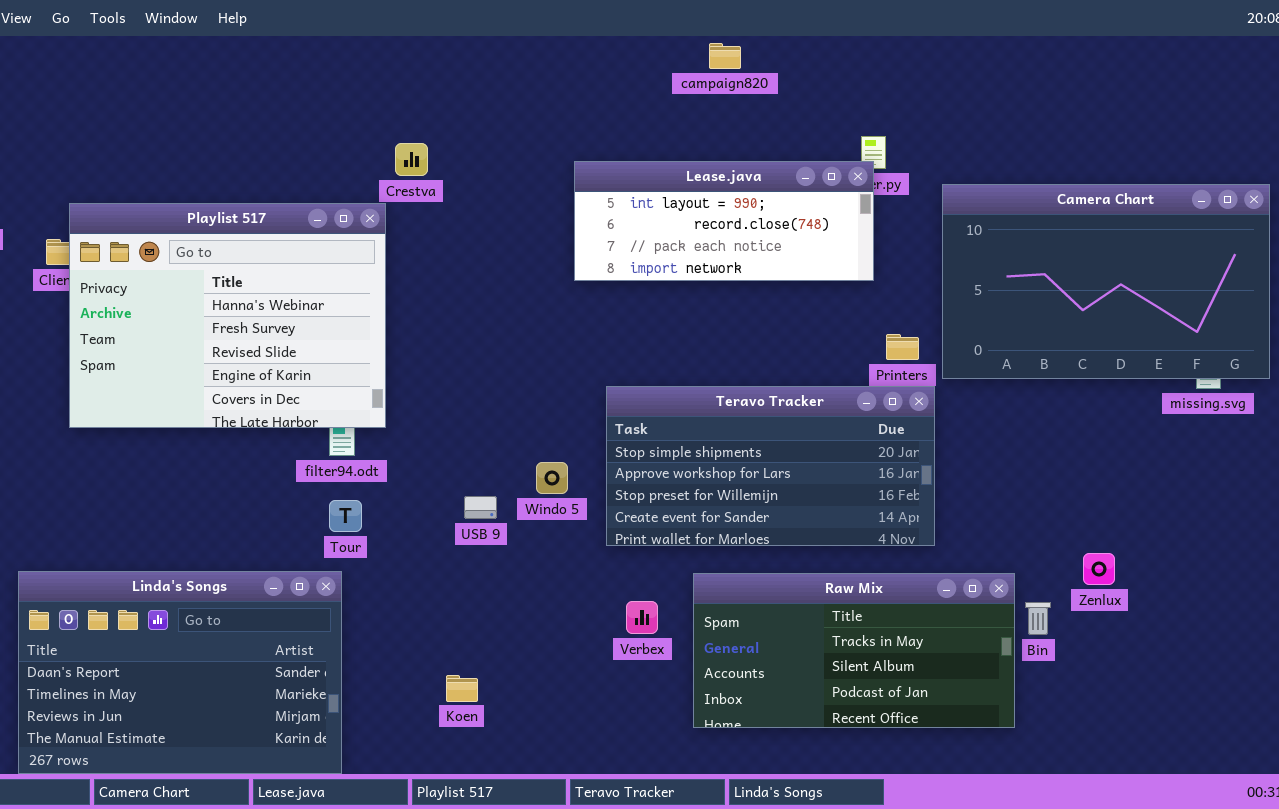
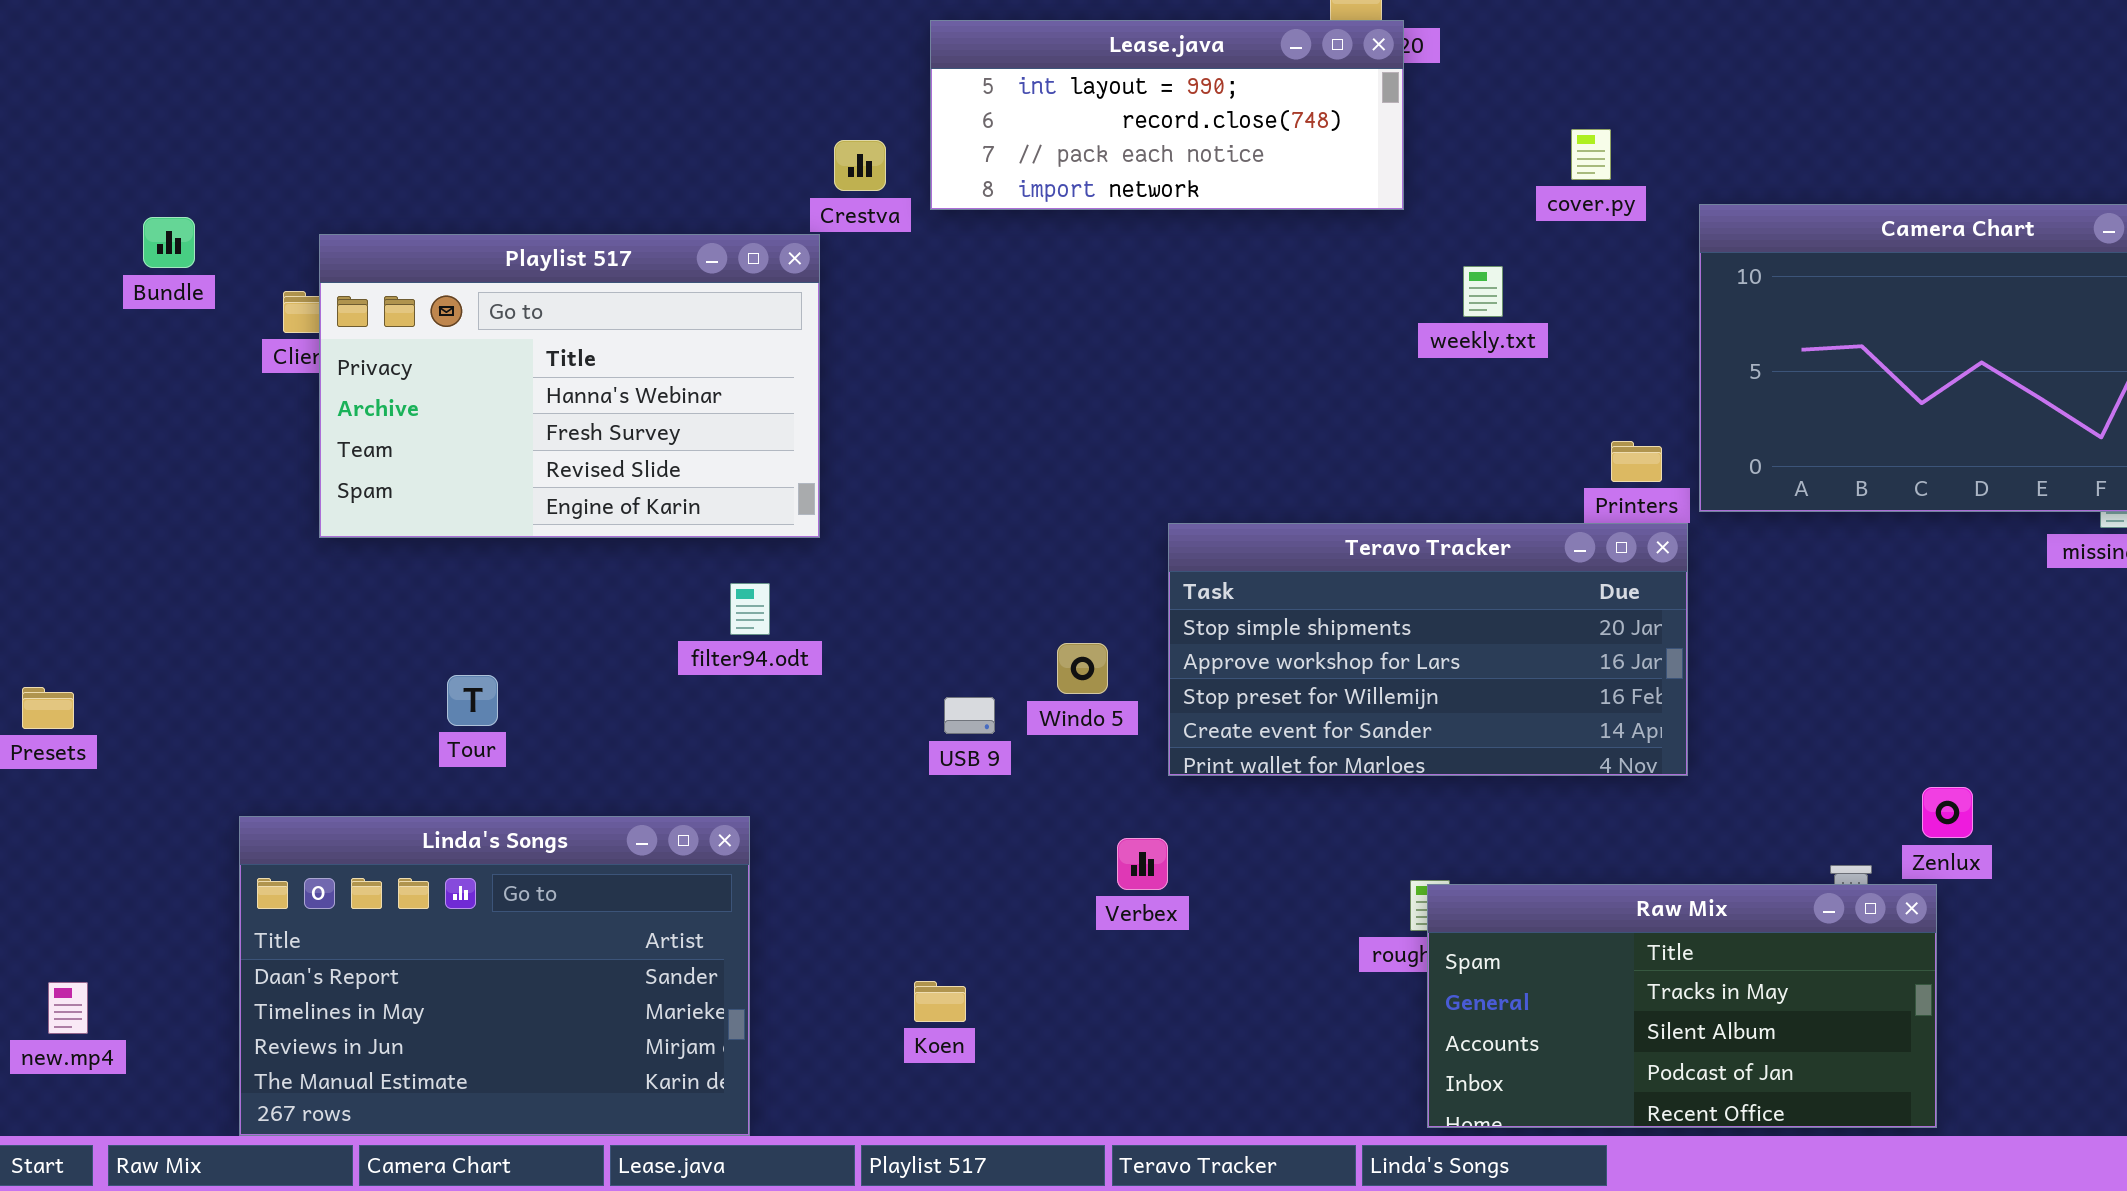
Lease.java: [574,161,874,281] -> [930,20,1404,210], moved
Playlist 517: [69,203,386,428] -> [319,234,820,538], resized
Tour: [329,500,362,532] -> [447,675,498,726], moved
Raw Mix: [693,573,1015,728] -> [1427,884,1937,1128], moved
Verbex: [626,601,658,634] -> [1117,838,1168,890], moved

